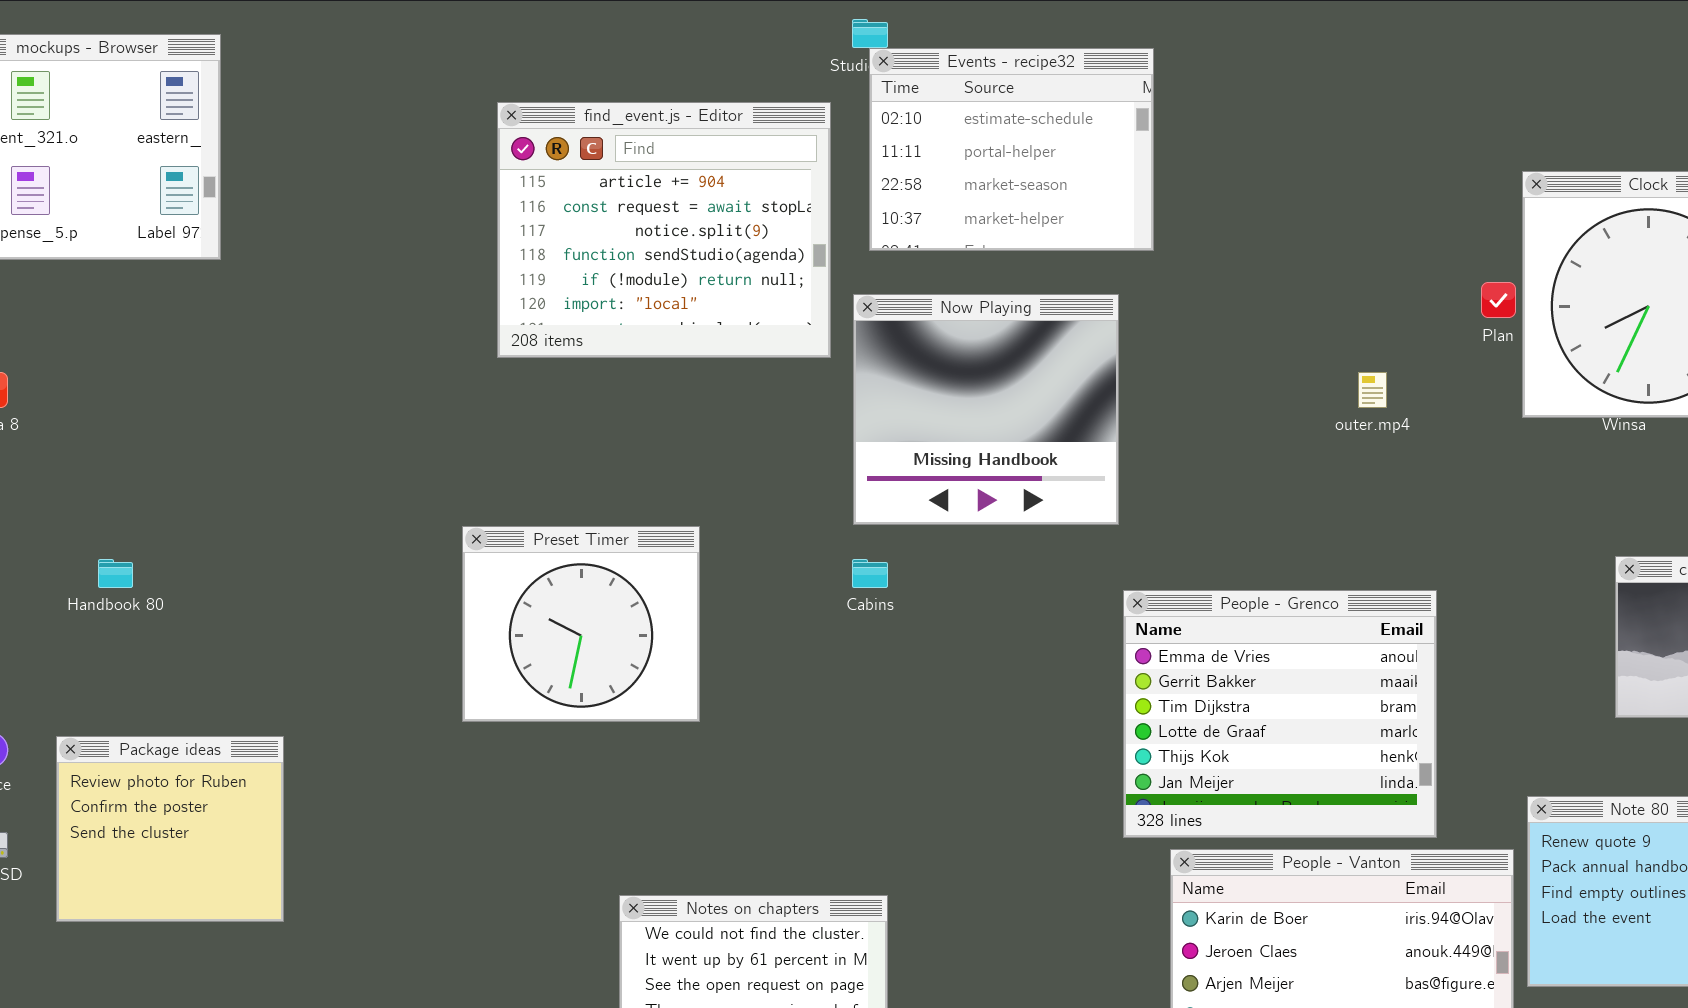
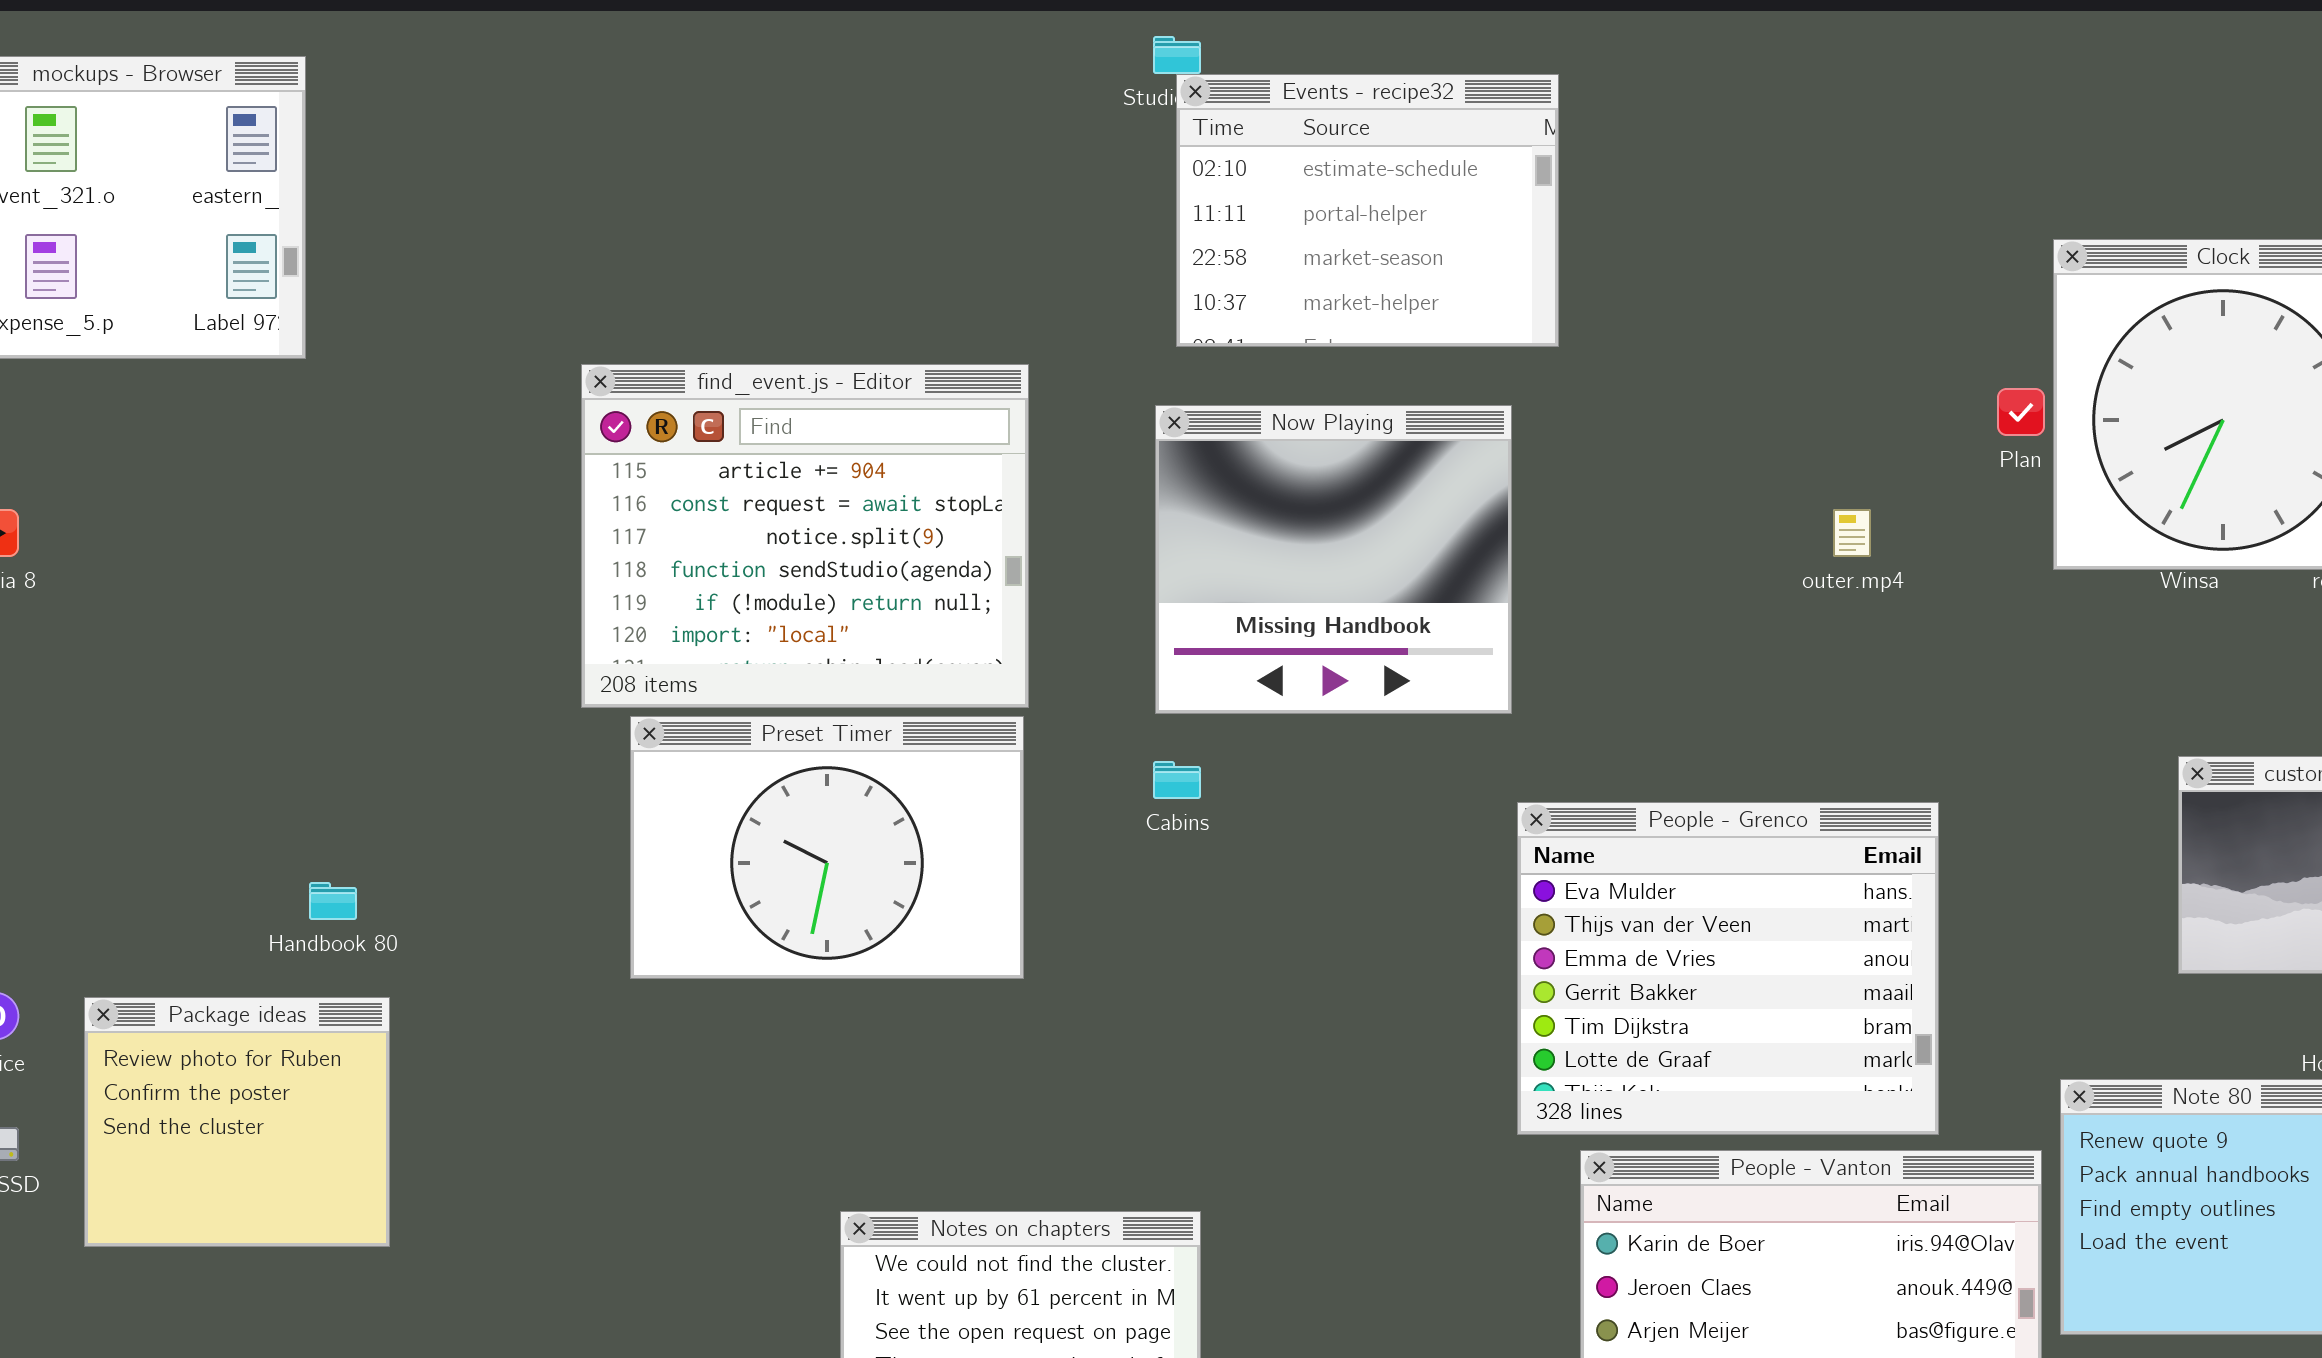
find_event.js - Editor: [497,102,831,358] -> [581,364,1029,708], moved
Preset Timer: [462,526,700,722] -> [630,716,1024,979], resized
Handbook 80: [98,559,133,588] -> [309,882,357,920], moved
People - Grenco: [1123,590,1437,838] -> [1517,802,1939,1135], scrolled up 2 rows

